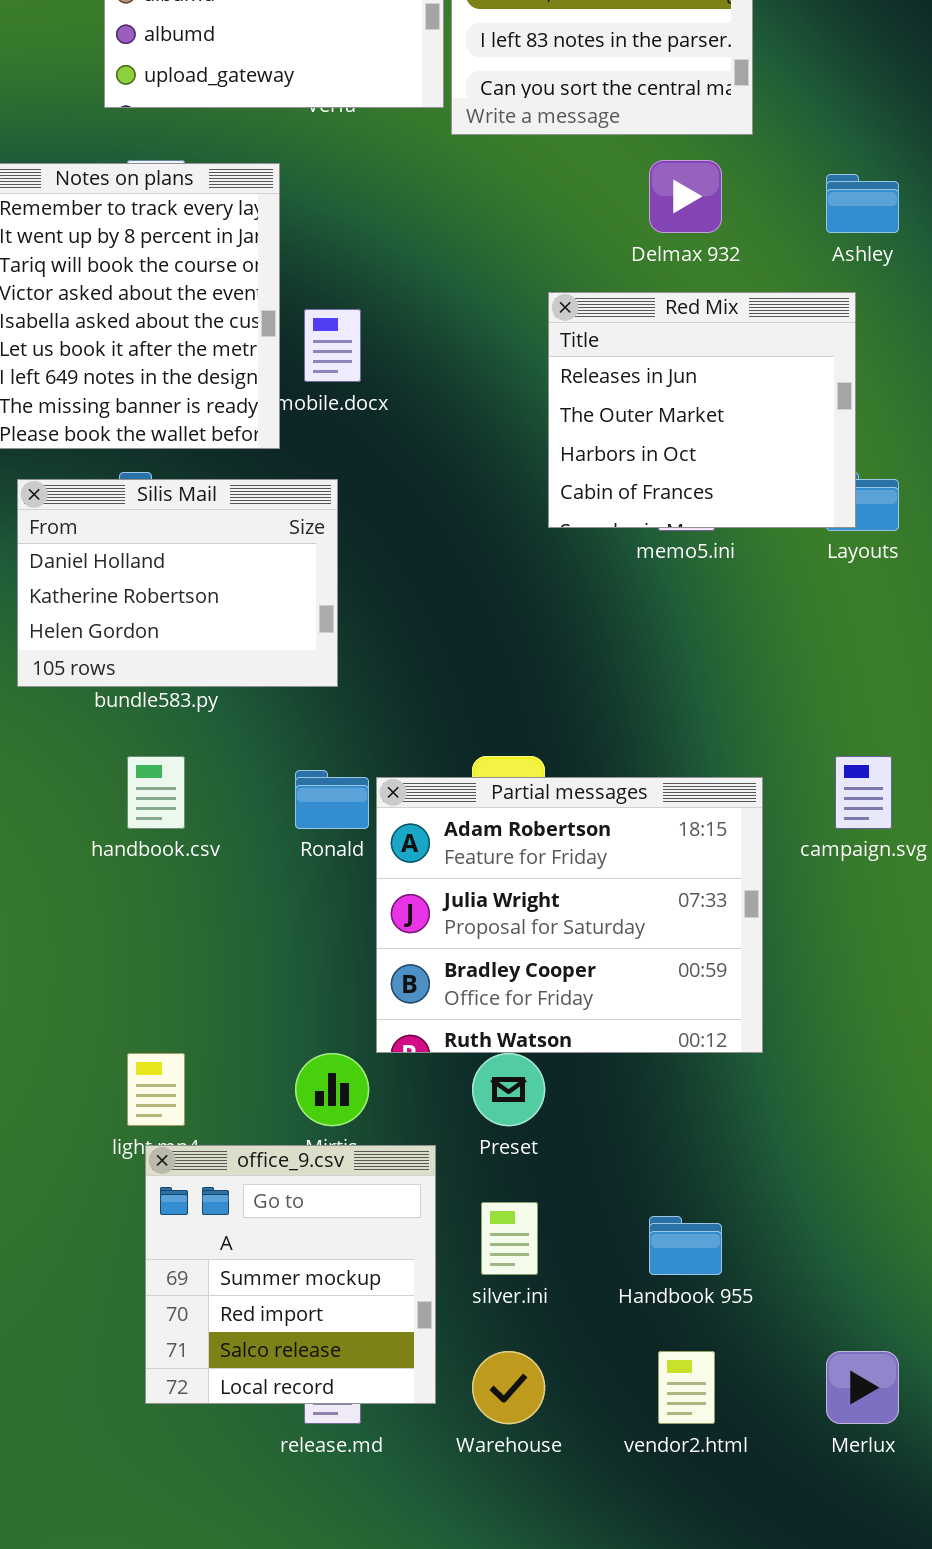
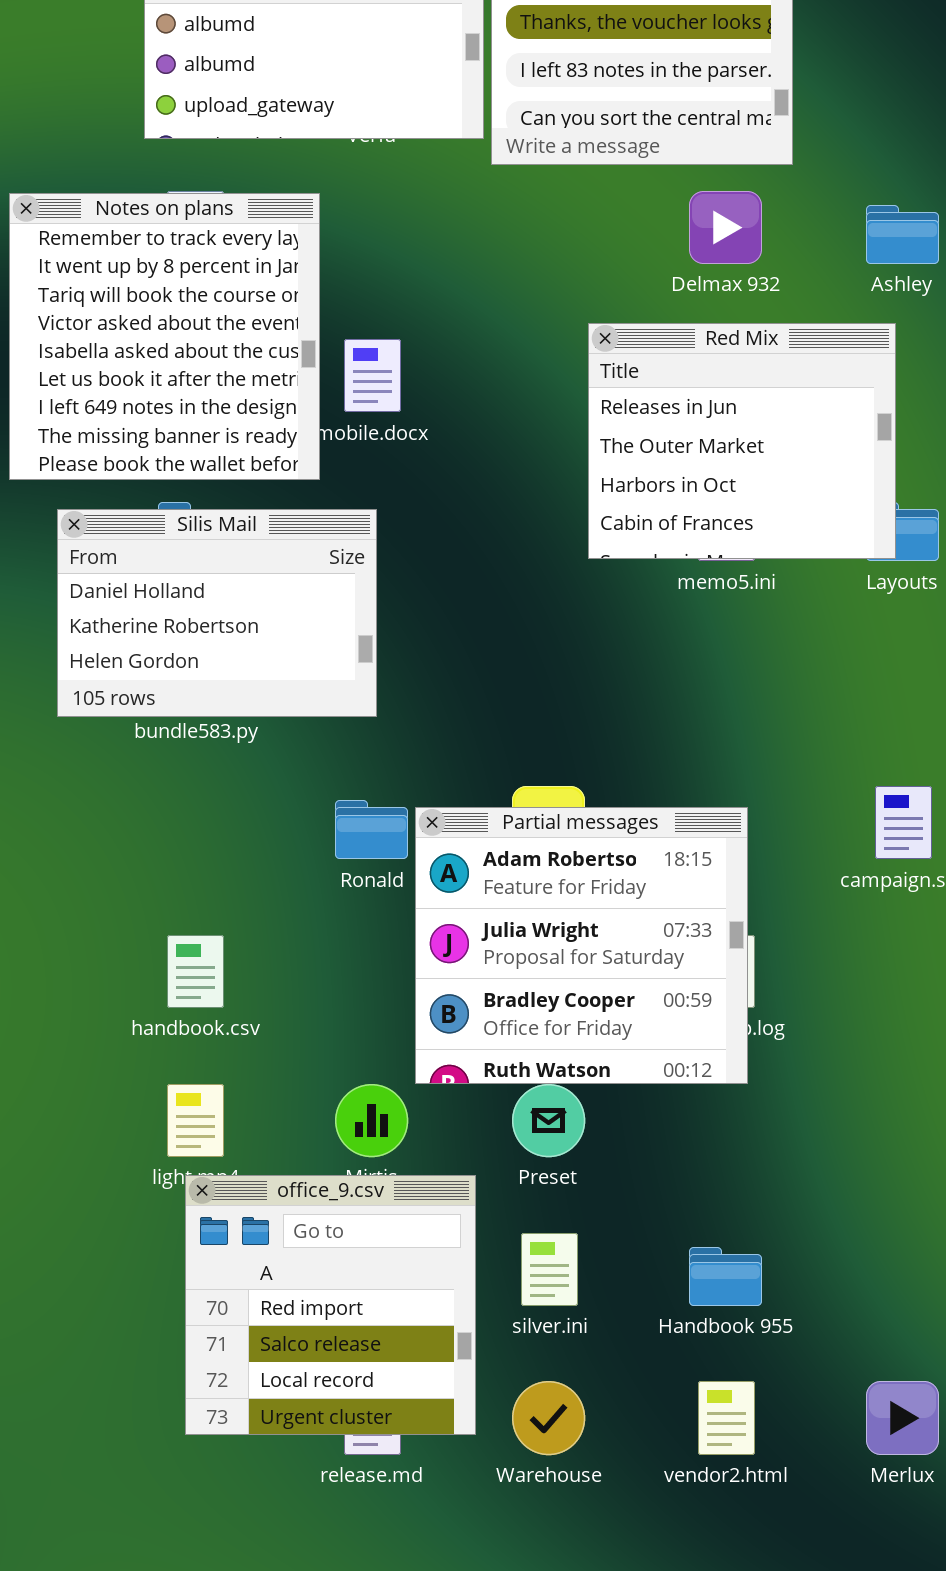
handbook.csv: [127,756,185,829] -> [167,935,224,1008], moved
Partial messages: [376,777,763,1053] -> [415,807,748,1084], resized
office_9.csv: [145,1145,436,1404] -> [185,1175,476,1435], scrolled down 1 row

